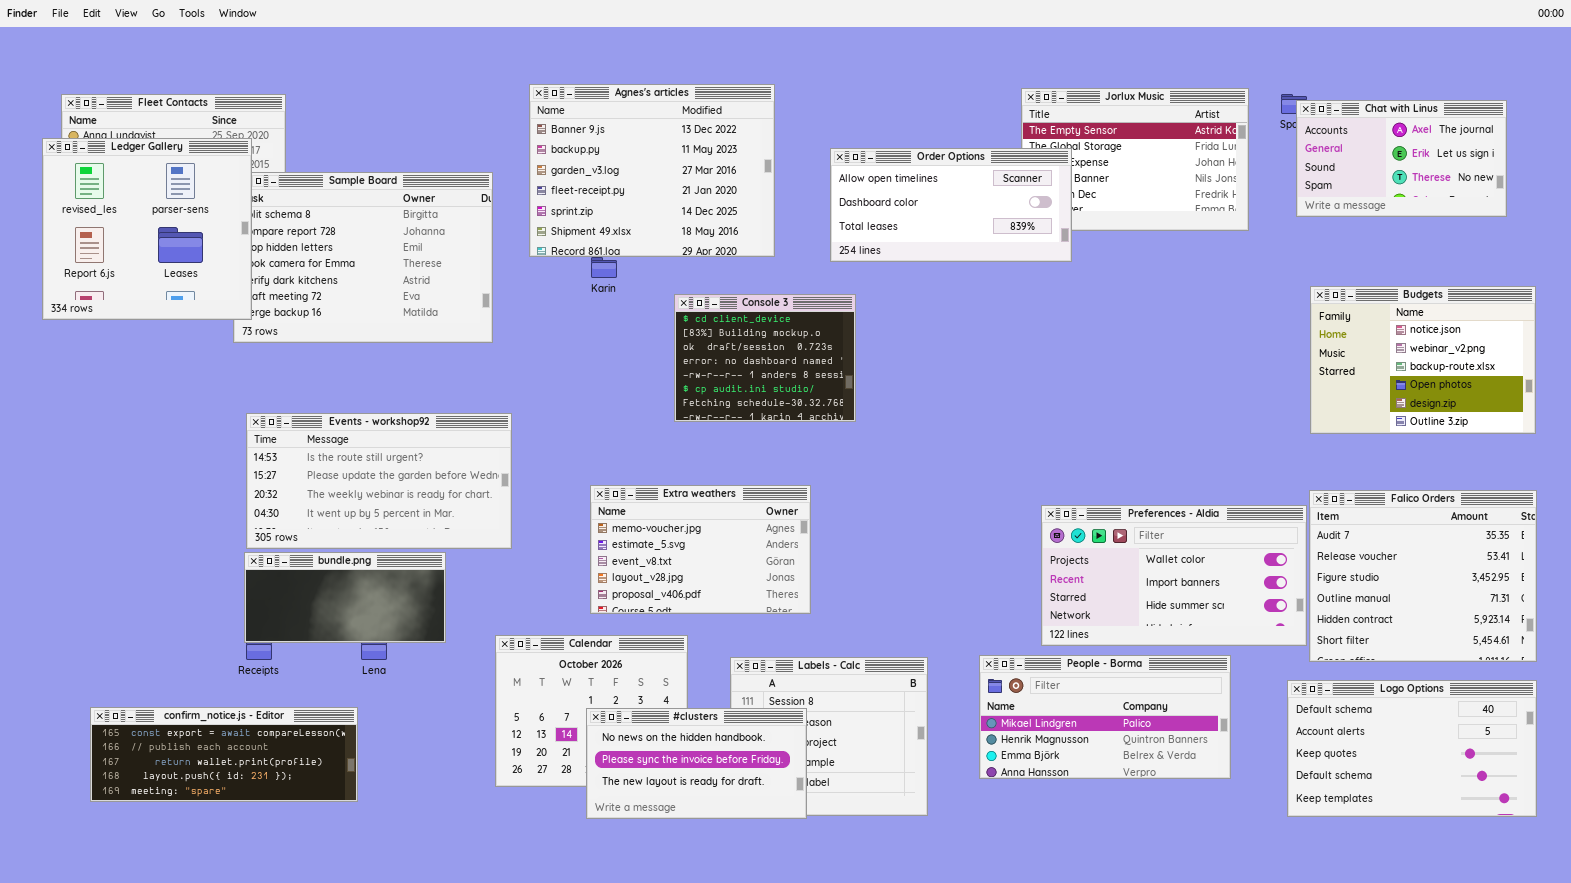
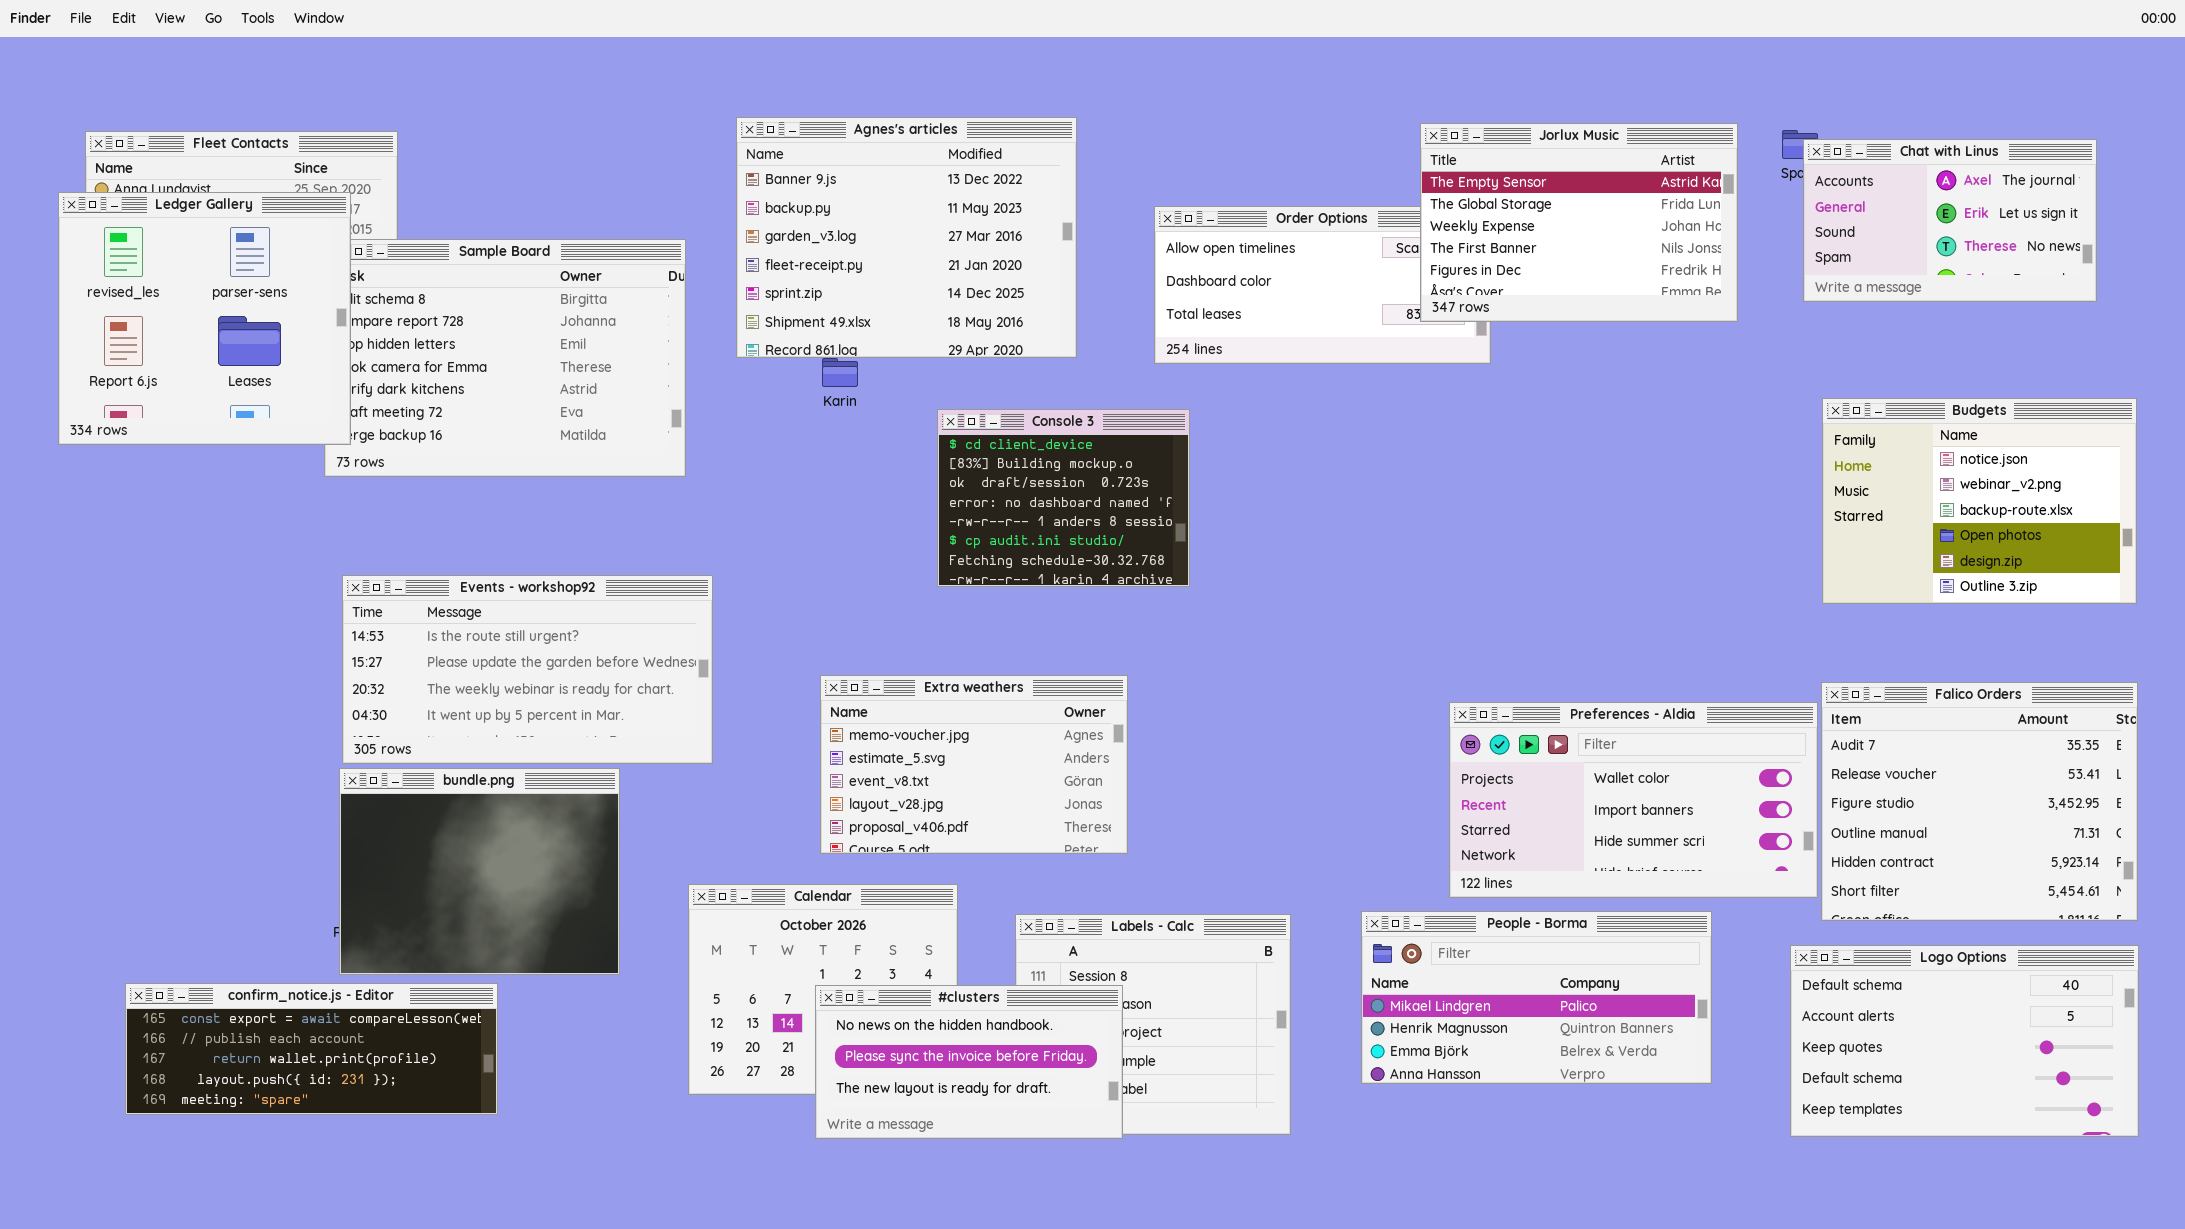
Jorlux Music: [1021,88,1249,231] -> [1420,123,1738,322], raised
bundle.png: [244,552,446,643] -> [339,768,620,975], resized

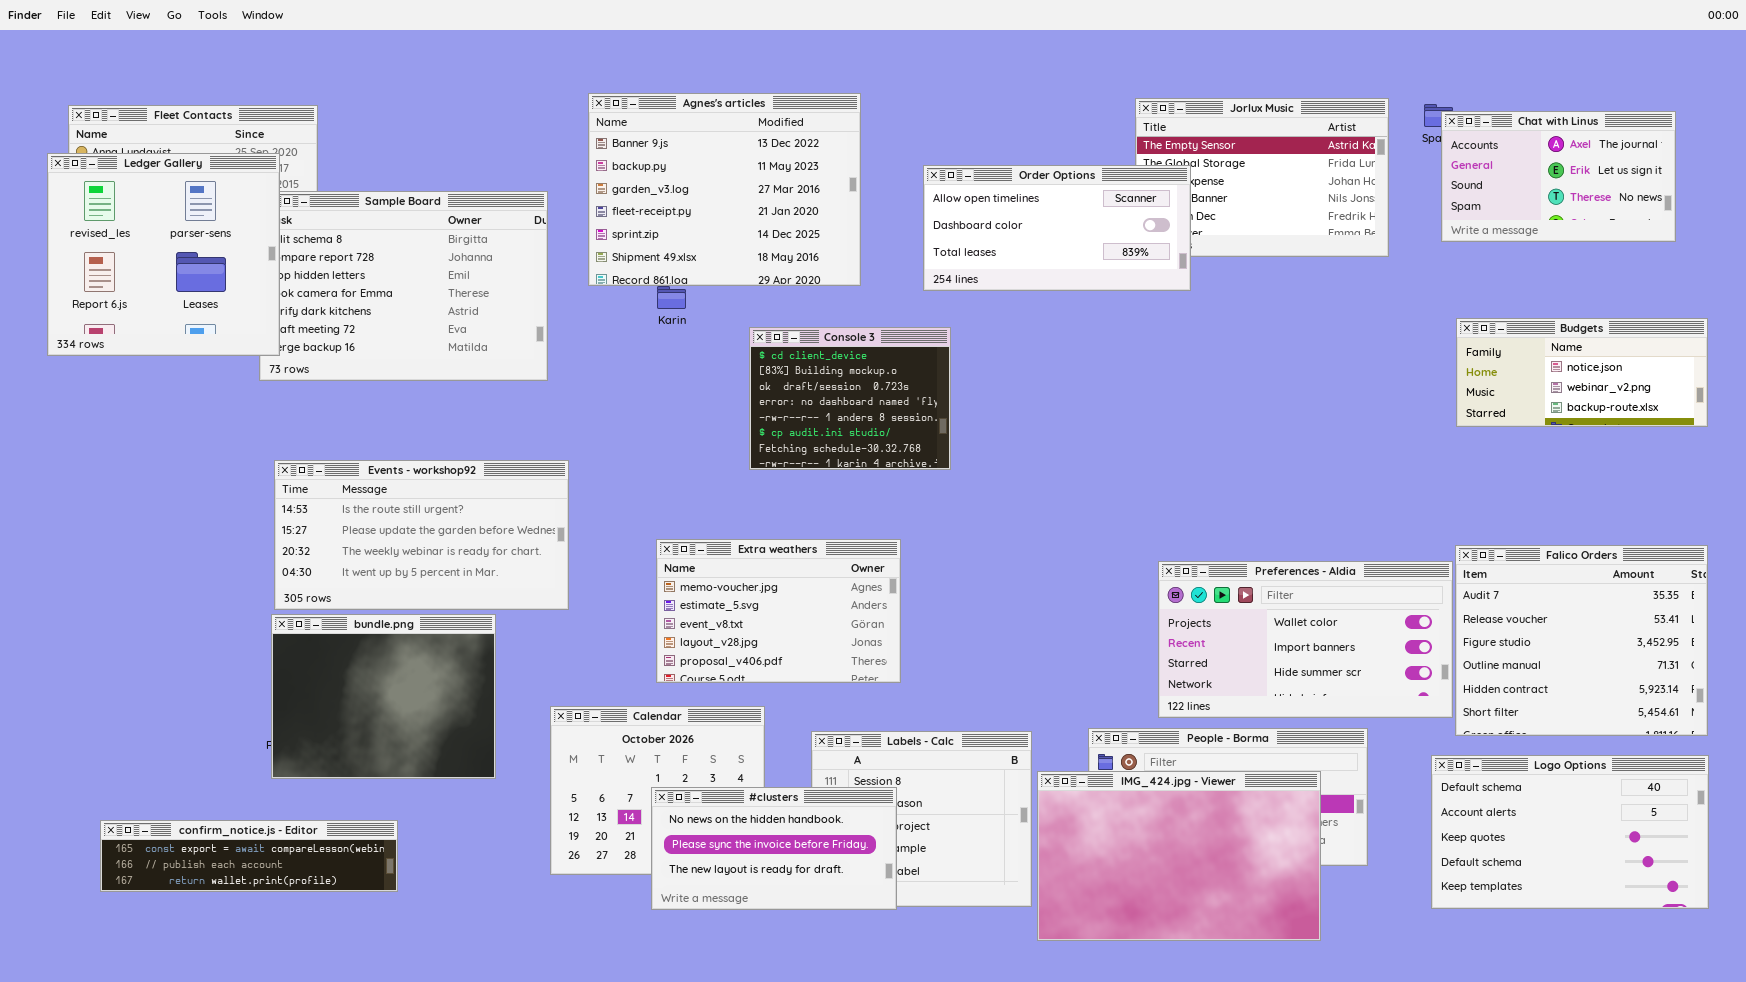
Order Options: [1154,206,1491,364] -> [923,165,1191,291], raised
Budgets: [1822,398,2137,604] -> [1456,318,1708,427], resized
IMG_424.jpg - Viewer: none -> [1037,771,1321,941], opened
confirm_notice.js - Editor: [125,983,498,1115] -> [100,820,398,892], resized

